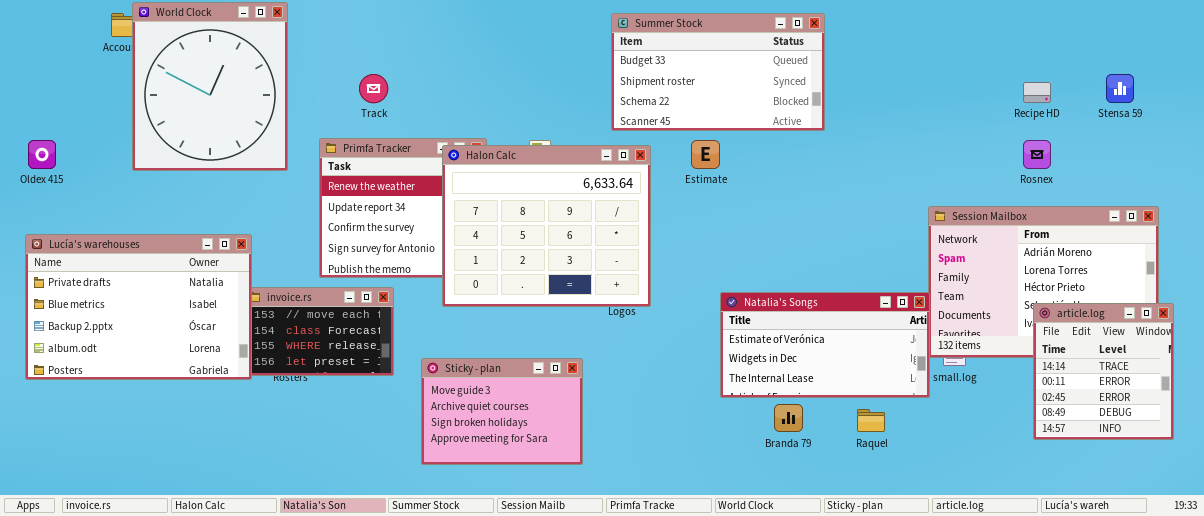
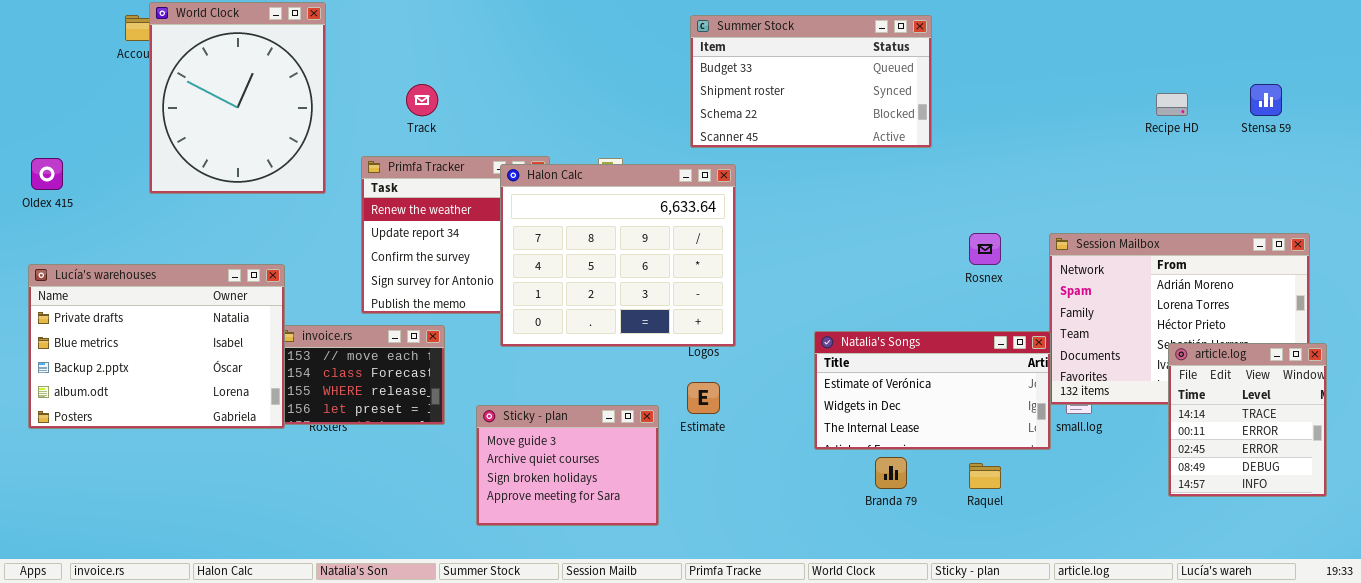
Estimate: [691,140,720,169] -> [687,382,720,414], moved
Rosnex: [1023,140,1051,169] -> [969,233,1001,265], moved

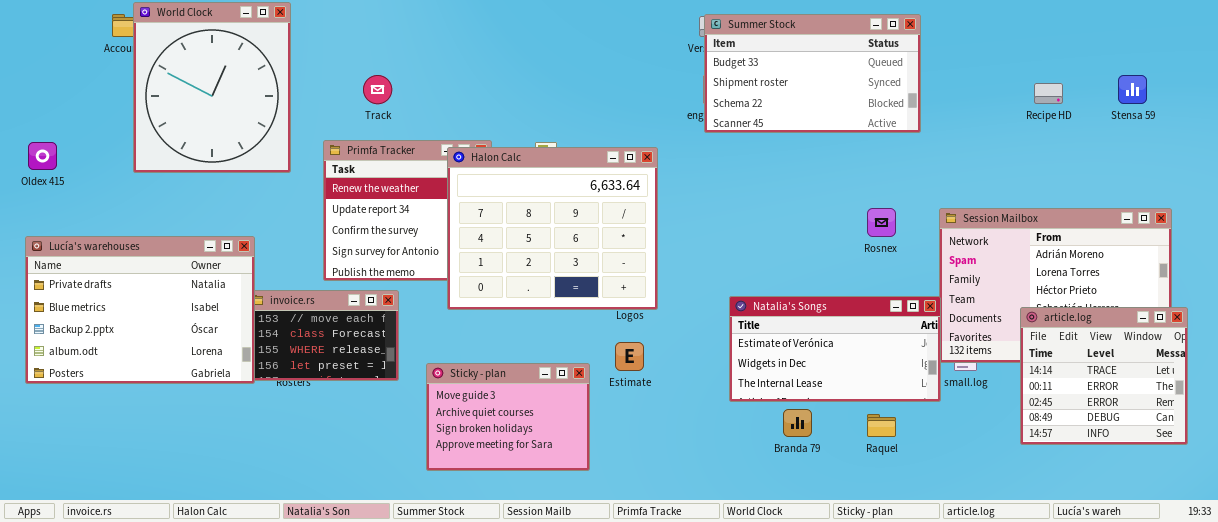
Summer Stock: [690,15,932,148] -> [704,14,921,133], moved
article.log: [1168,343,1327,497] -> [1020,307,1188,445], resized

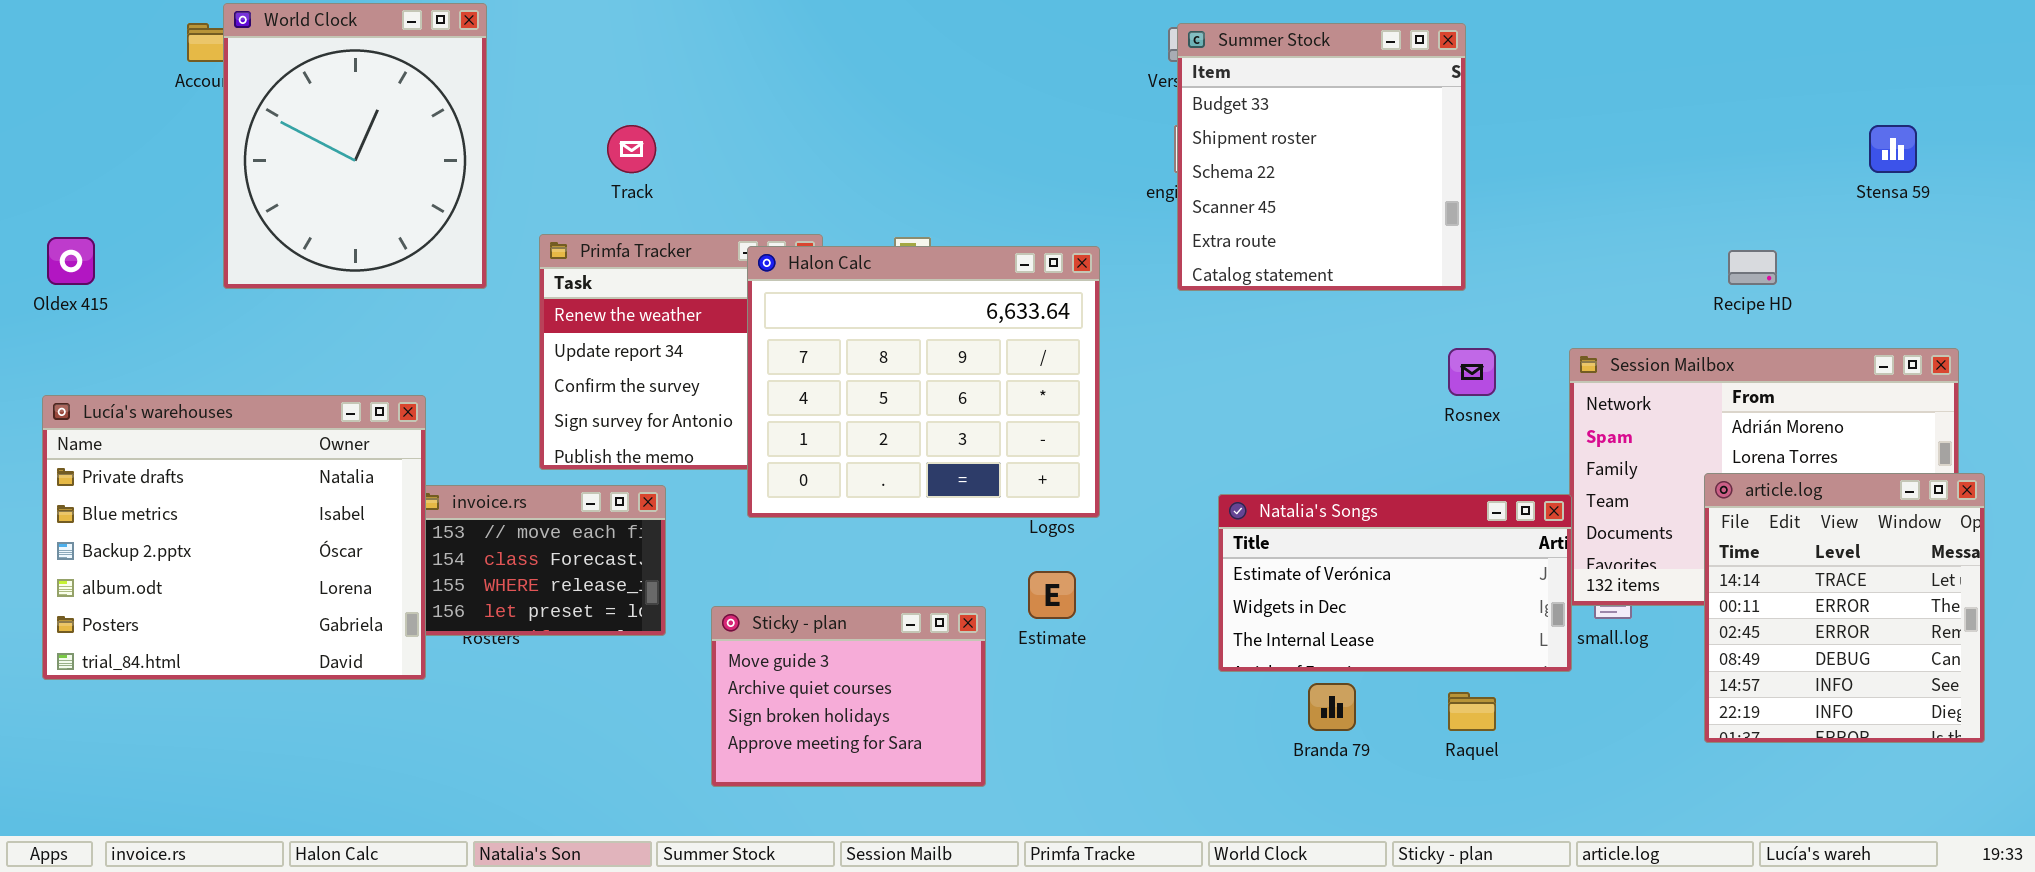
Summer Stock: [704,14,921,133] -> [1177,23,1466,291], resized
Recipe HD: [1034,83,1063,104] -> [1728,250,1777,285], moved
Lucía's warehouses: [25,236,255,384] -> [42,395,426,680], resized
article.log: [1020,307,1188,445] -> [1704,473,1985,743], resized

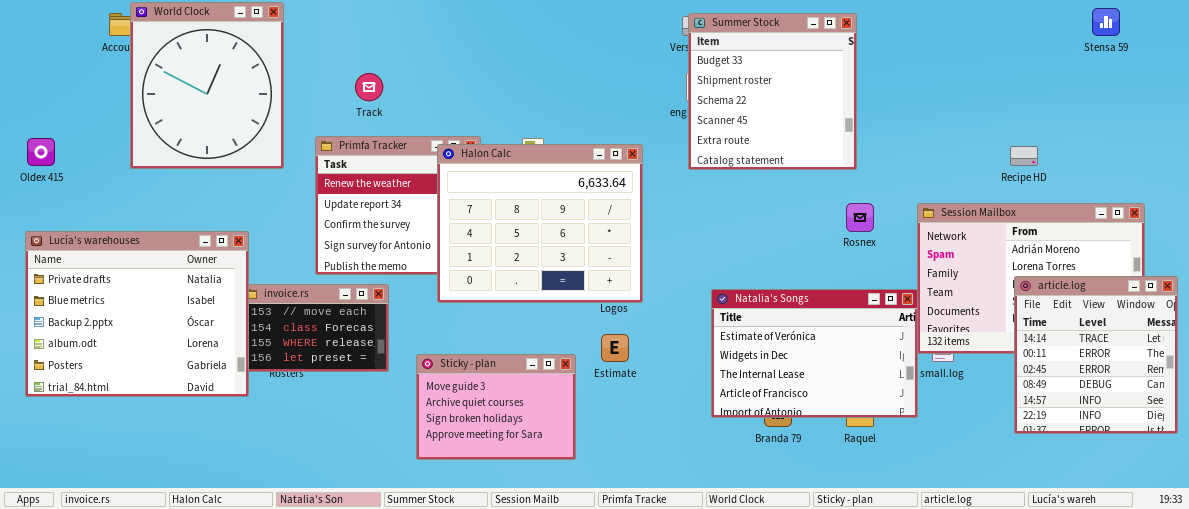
Stensa 59: [1869,125,1917,173] -> [1092,8,1120,36], moved
article.log: [1704,473,1985,743] -> [1014,276,1178,434], moved
Natalia's Songs: [1218,494,1572,672] -> [711,289,918,418], resized

